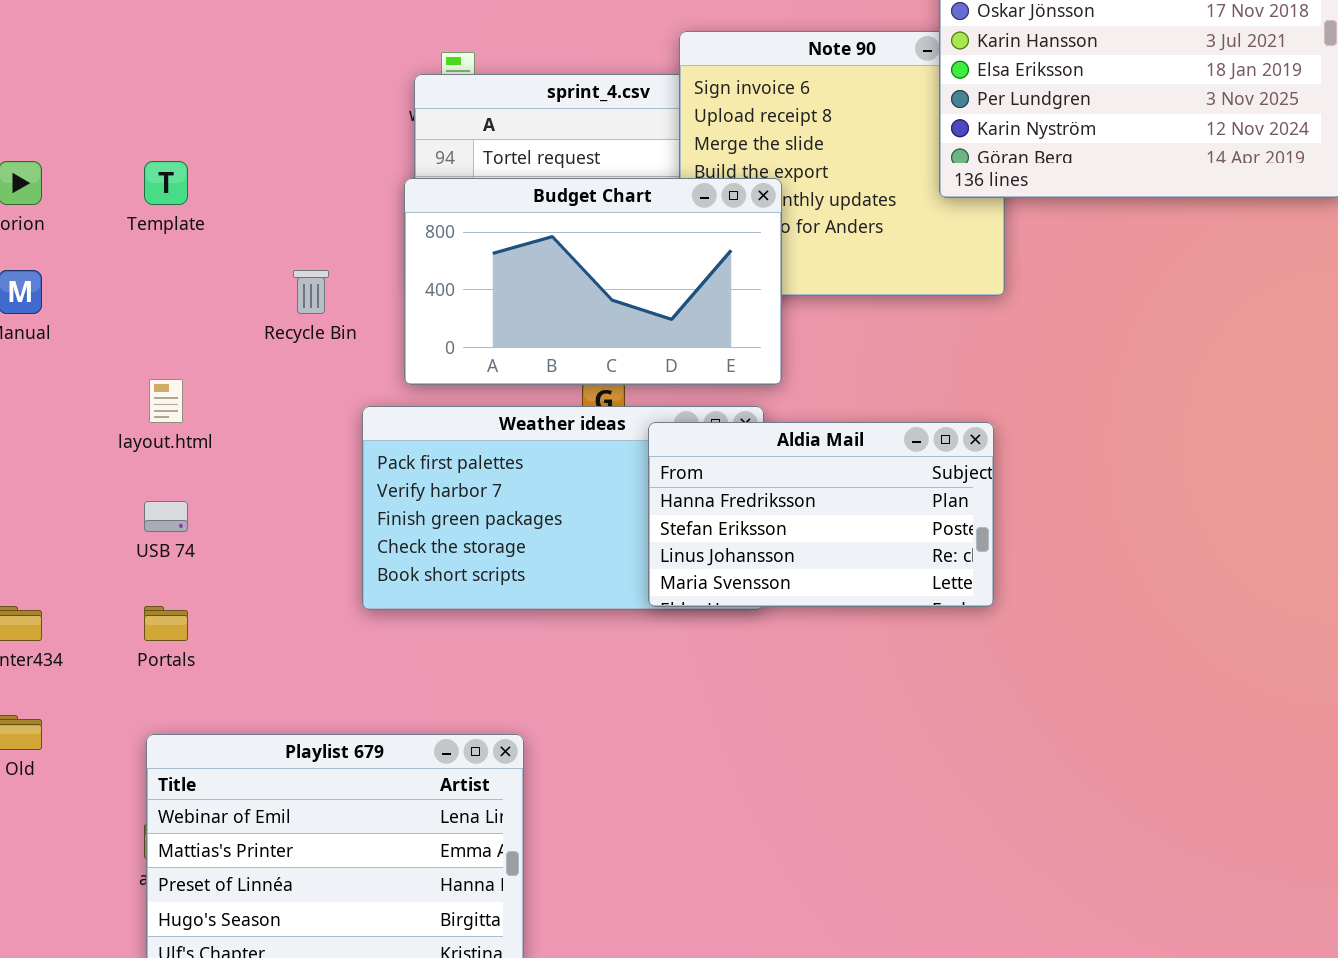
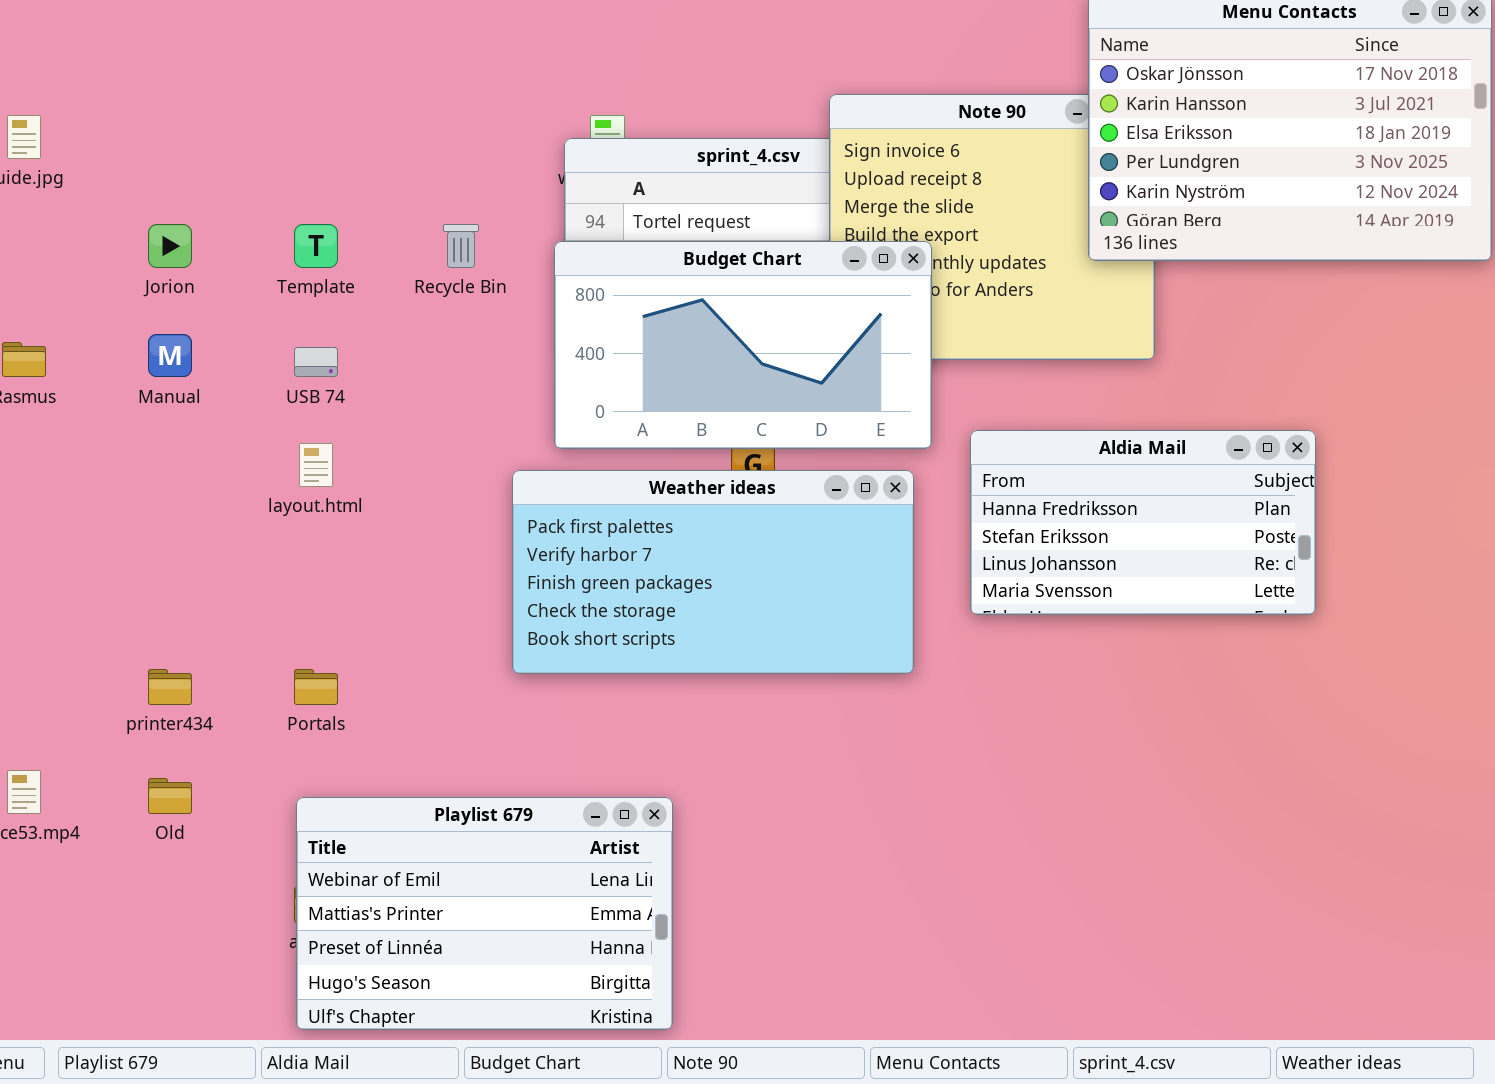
Recycle Bin: [293,270,329,314] -> [443,224,479,268], moved
Aldia Mail: [648,422,994,607] -> [970,430,1316,615], moved
USB 74: [144,501,188,532] -> [294,347,338,377], moved

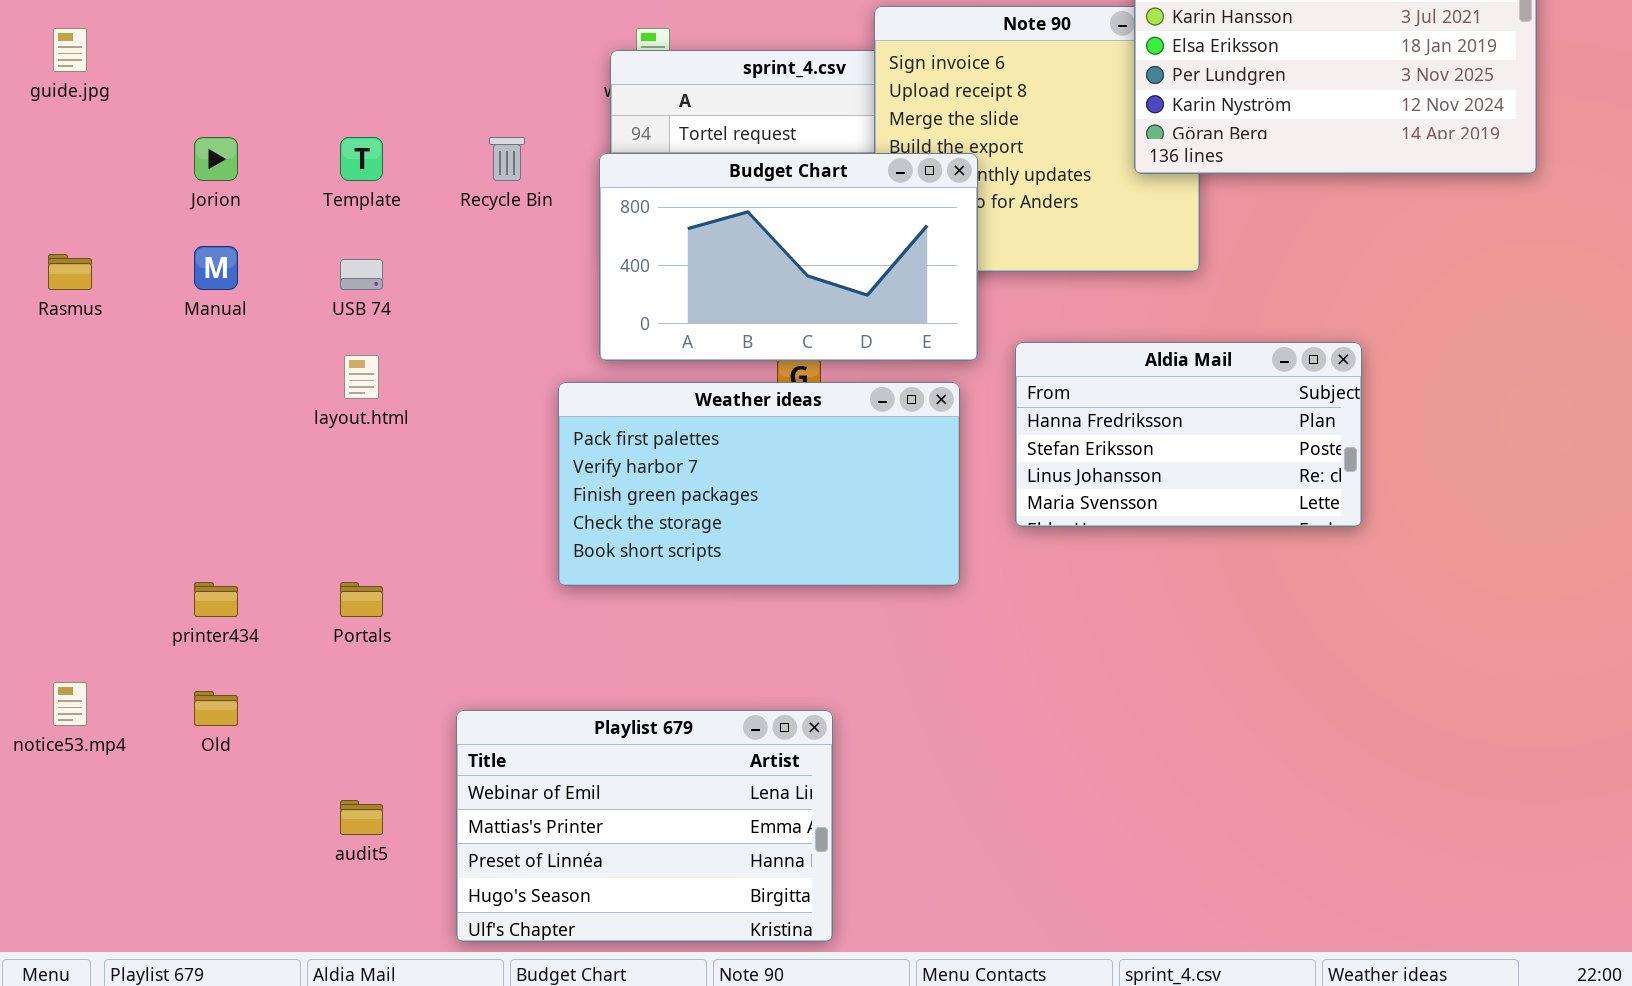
Playlist 679: [296,797,673,1030] -> [456,710,833,942], moved

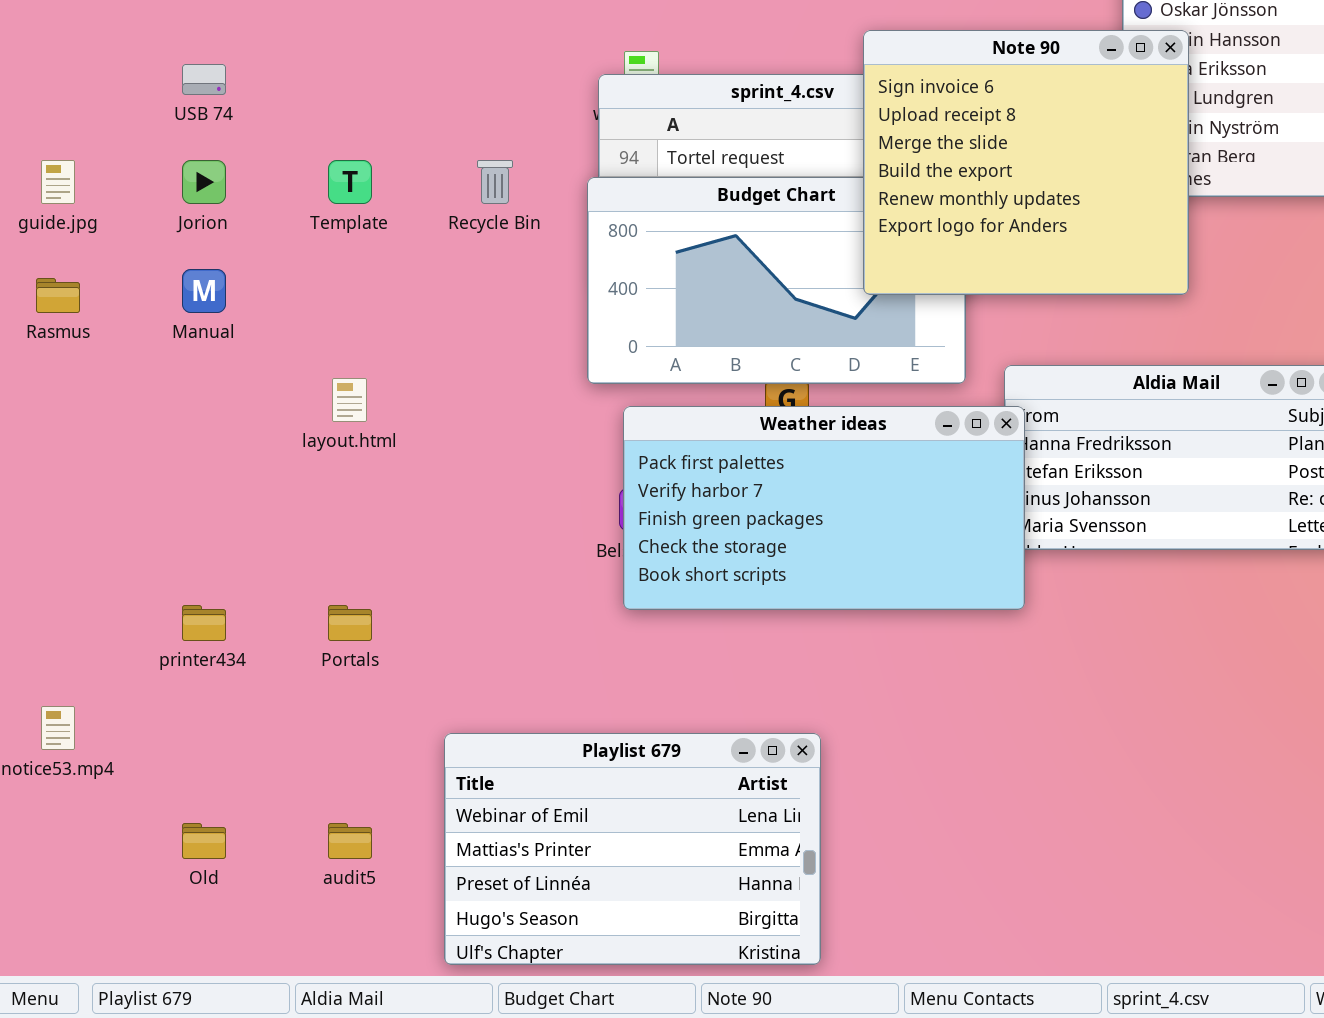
Note 90: [874,6,1200,272] -> [863,30,1189,295], raised
guide.jpg: [53,28,87,72] -> [41,160,75,204], moved
USB 74: [340,259,383,290] -> [182,64,226,95], moved
Weather ideas: [558,382,960,586] -> [623,406,1025,610], moved
Old: [194,691,238,726] -> [182,823,226,859], moved

